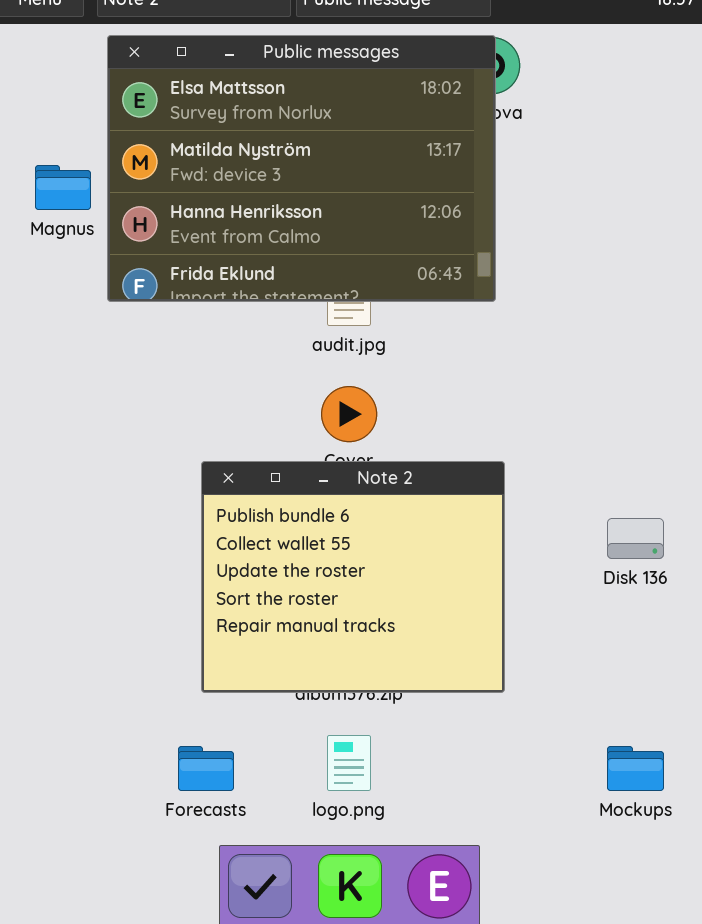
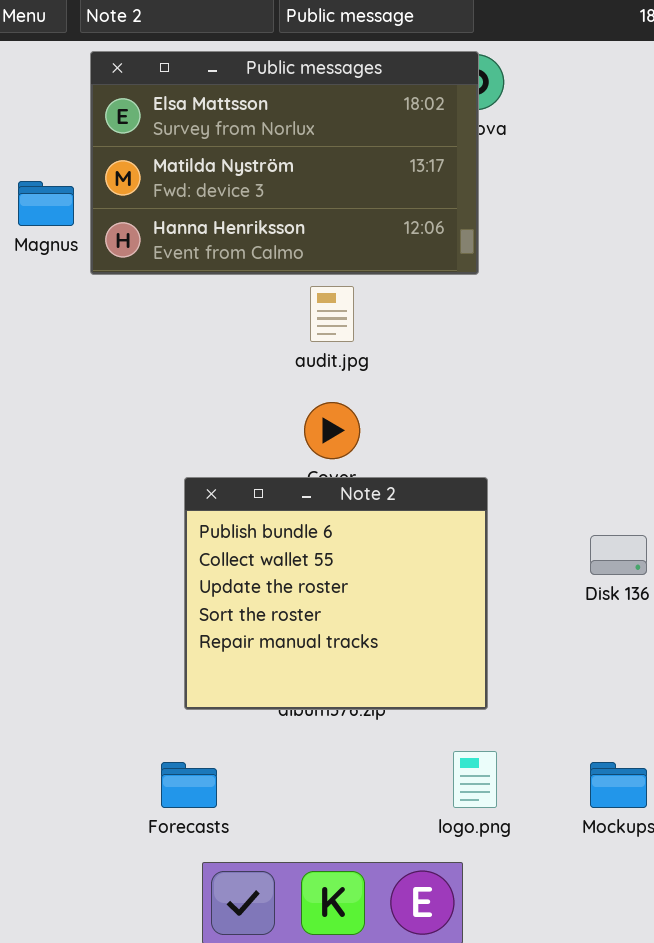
Public messages: [107,35,496,302] -> [90,51,479,275], resized
logo.png: [327,735,371,791] -> [453,751,497,808], moved

